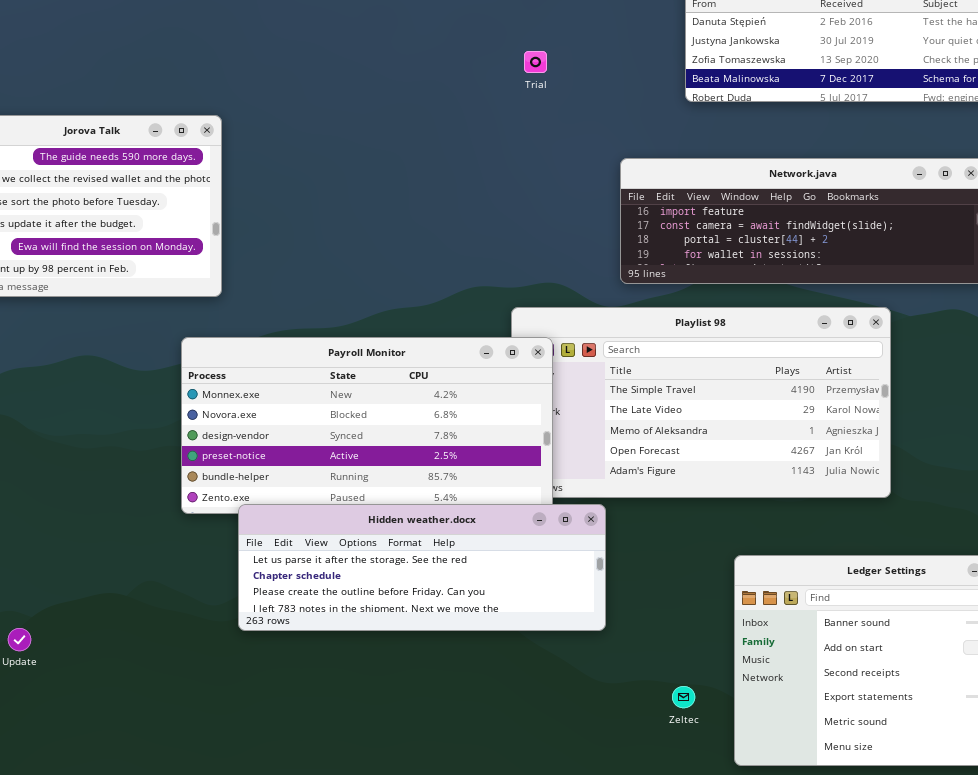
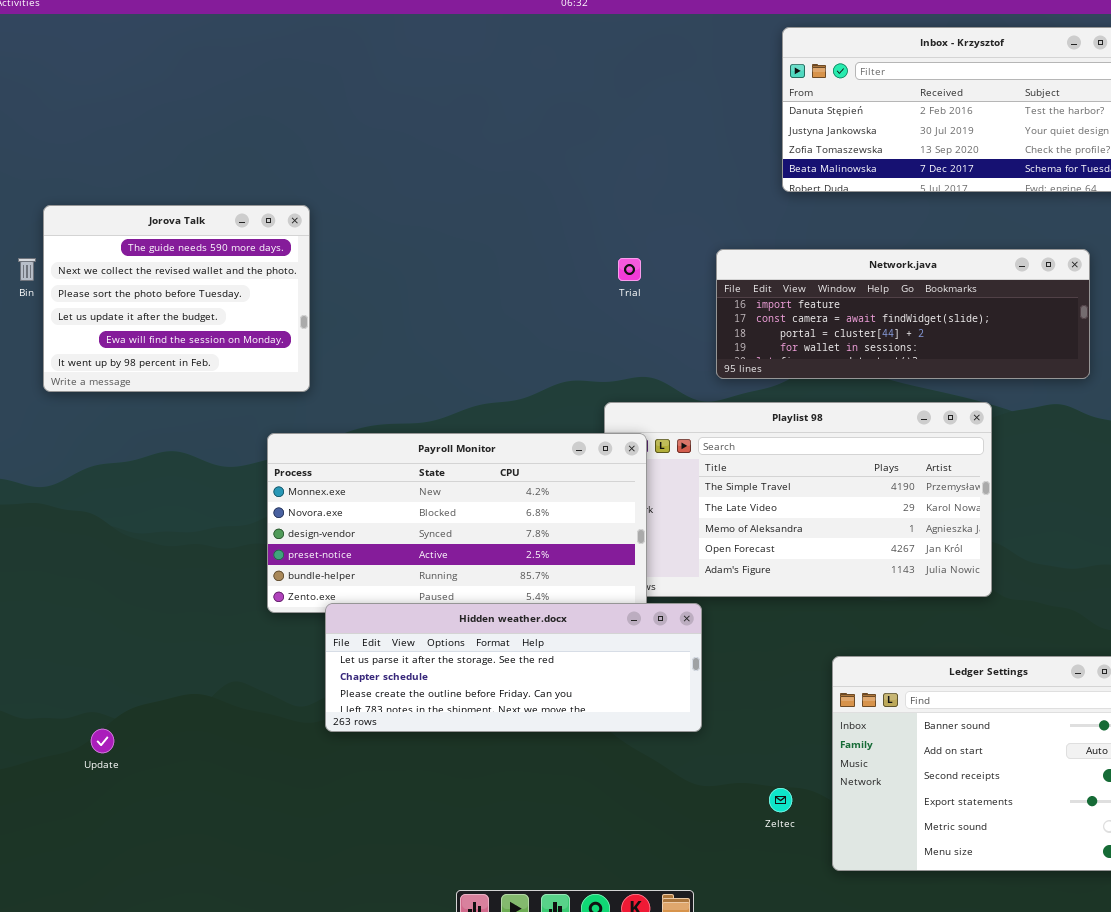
Trial: [524,51,547,73] -> [618,258,641,281], moved

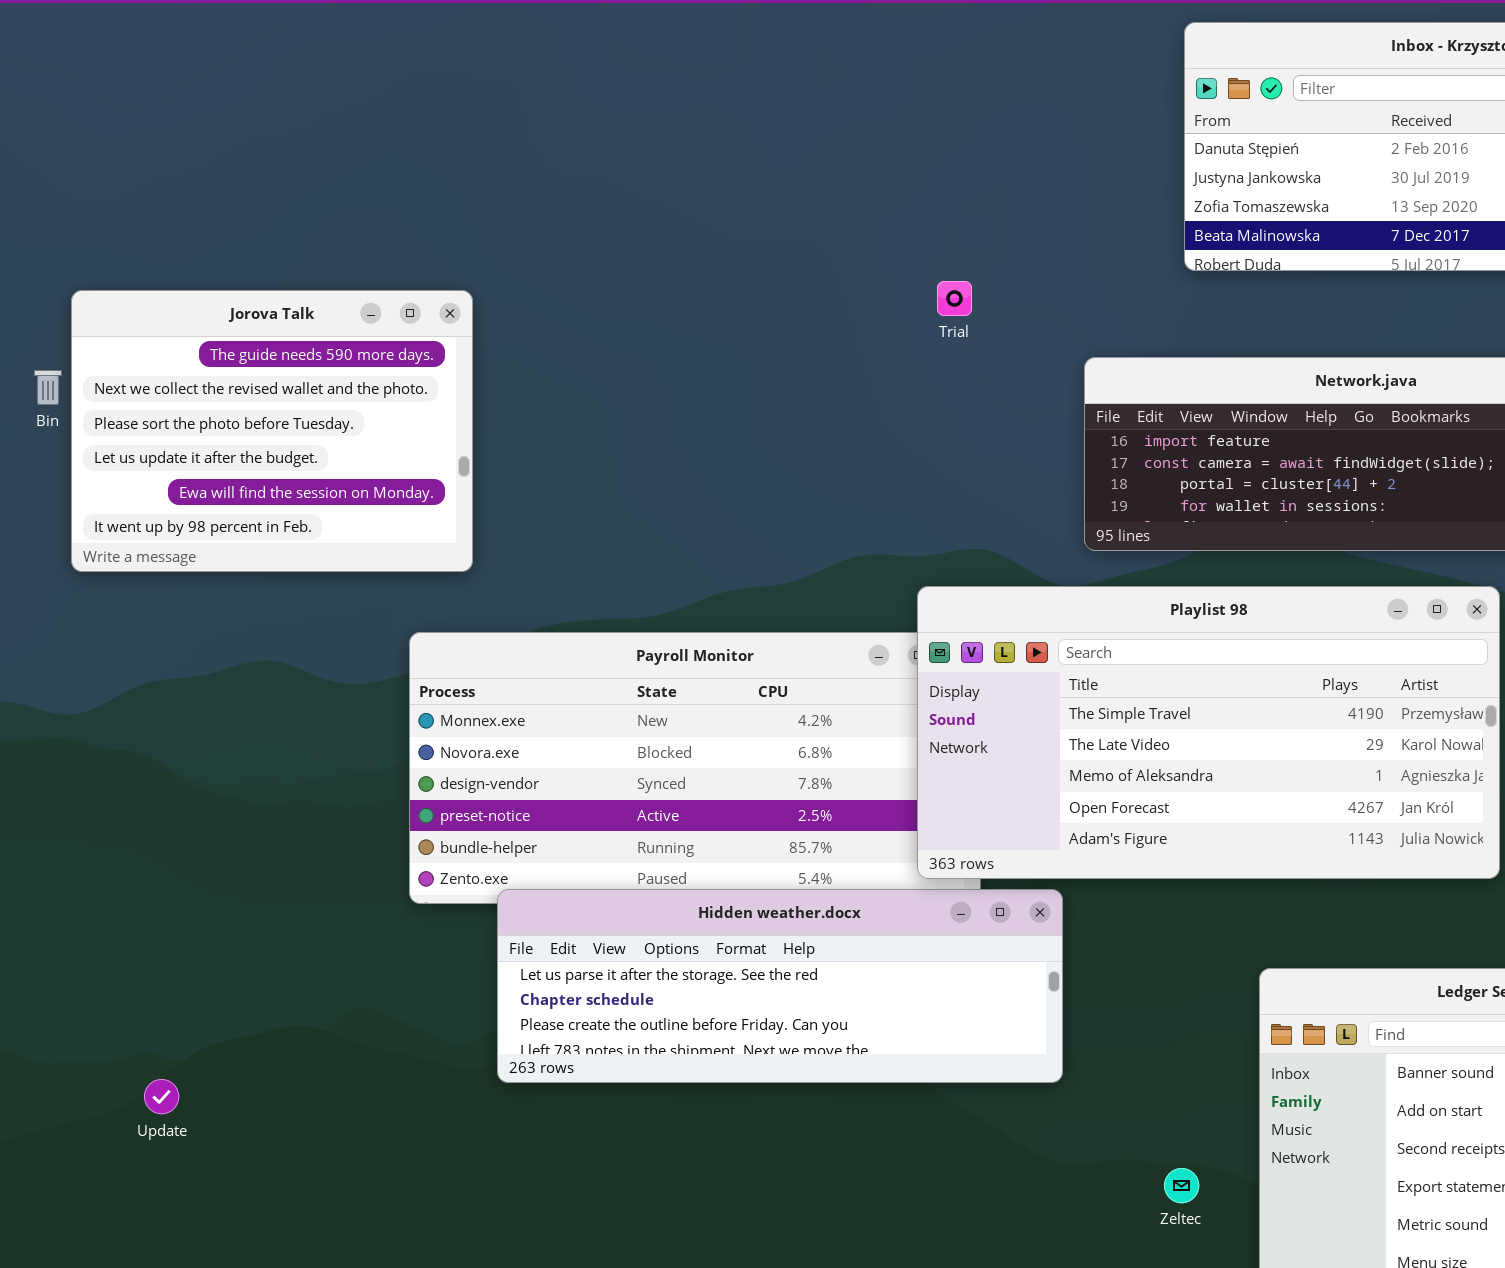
Trial: [618,258,641,281] -> [937,281,972,316], moved
Playlist 98: [604,402,992,597] -> [917,586,1500,879], raised

